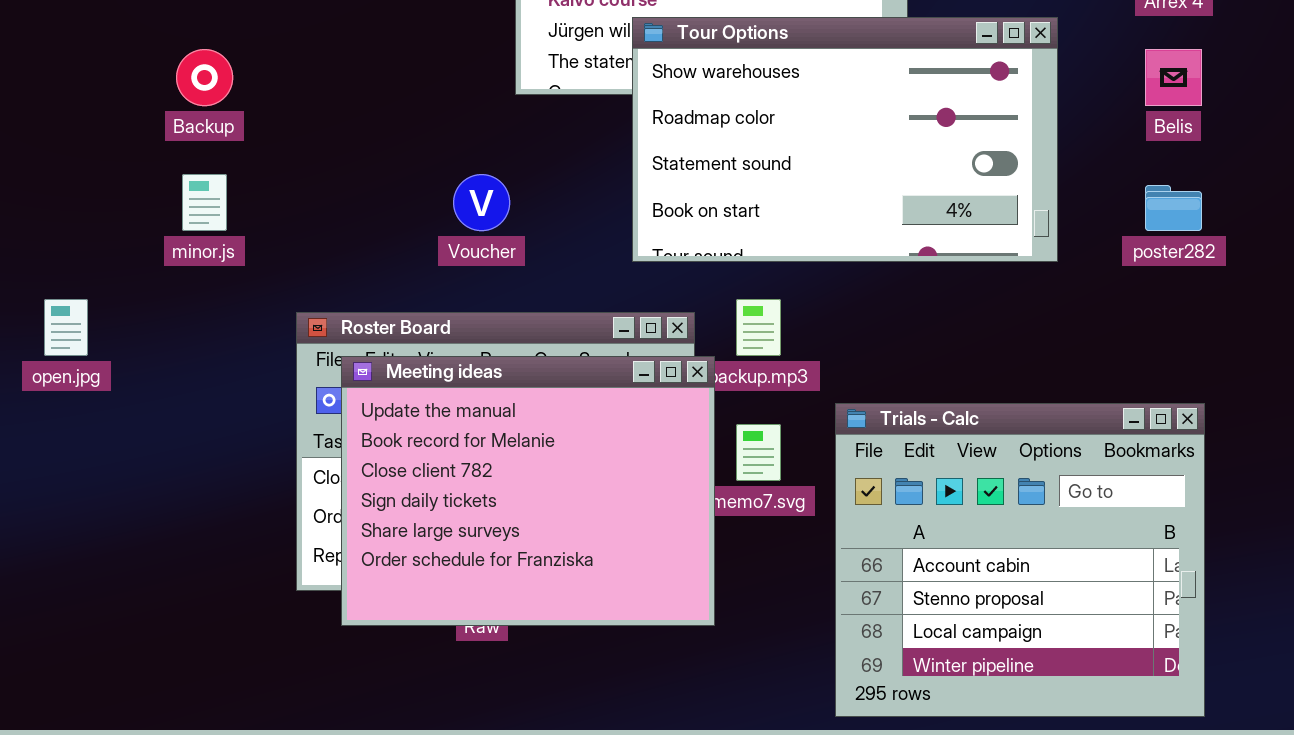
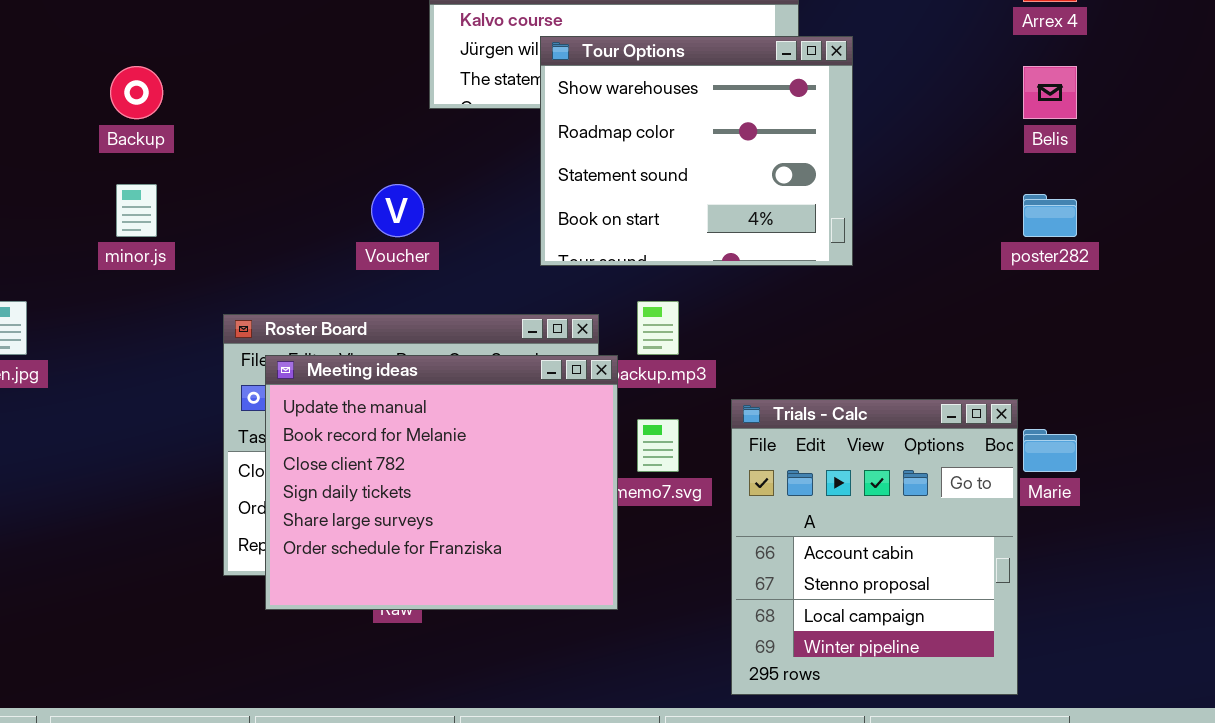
Tour Options: [632,17,1058,262] -> [540,36,853,266], resized
Trials - Calc: [835,403,1205,717] -> [731,399,1018,695], resized

